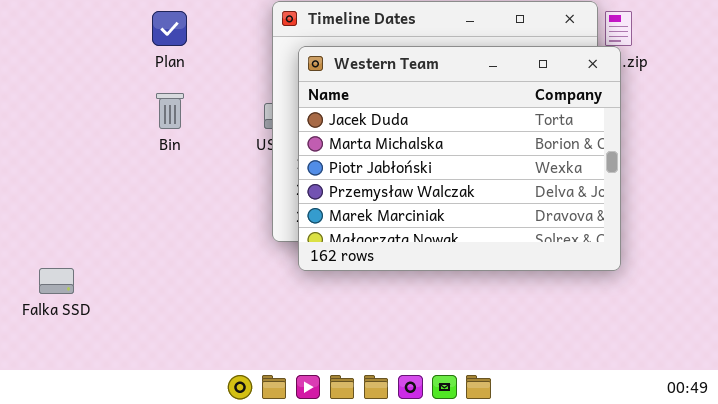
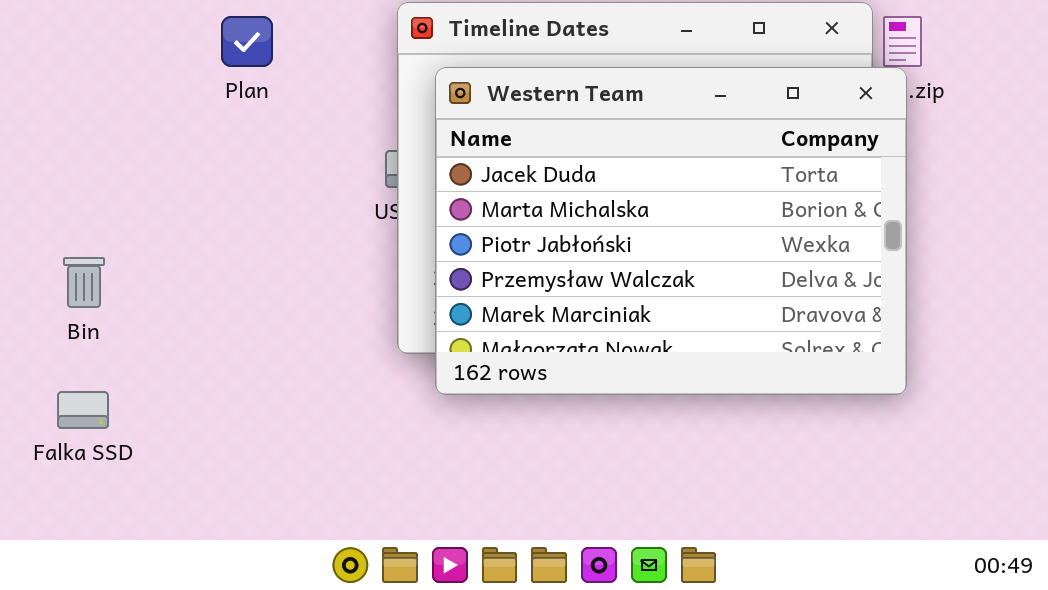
Bin: [156,93,184,129] -> [63,257,105,308], moved

